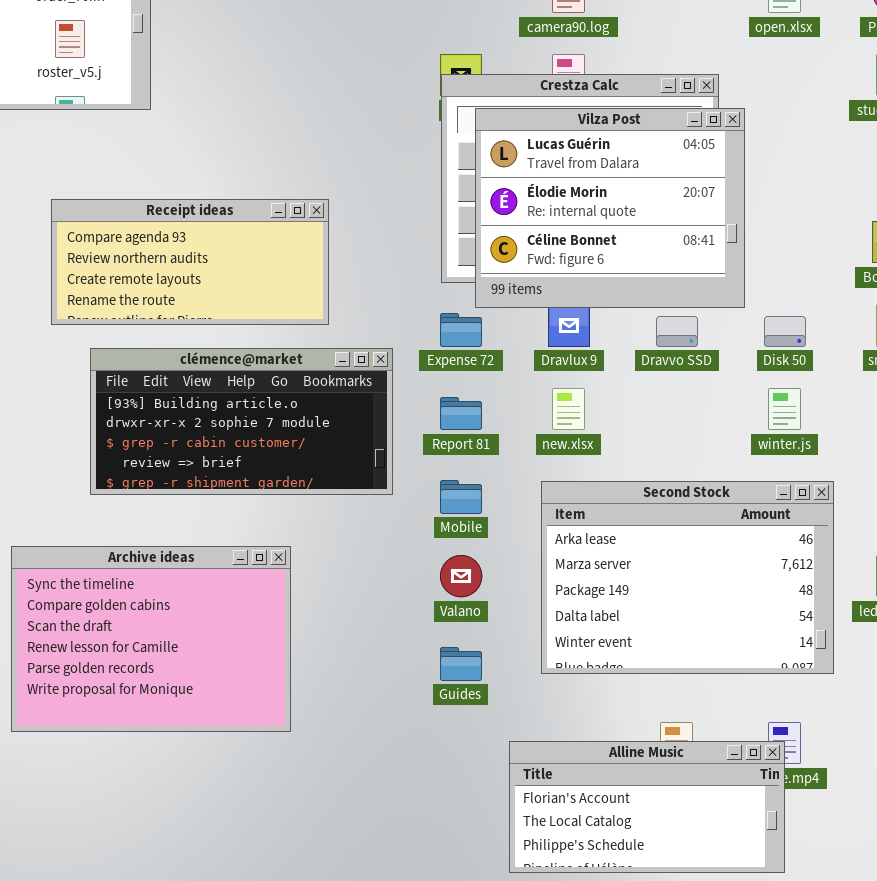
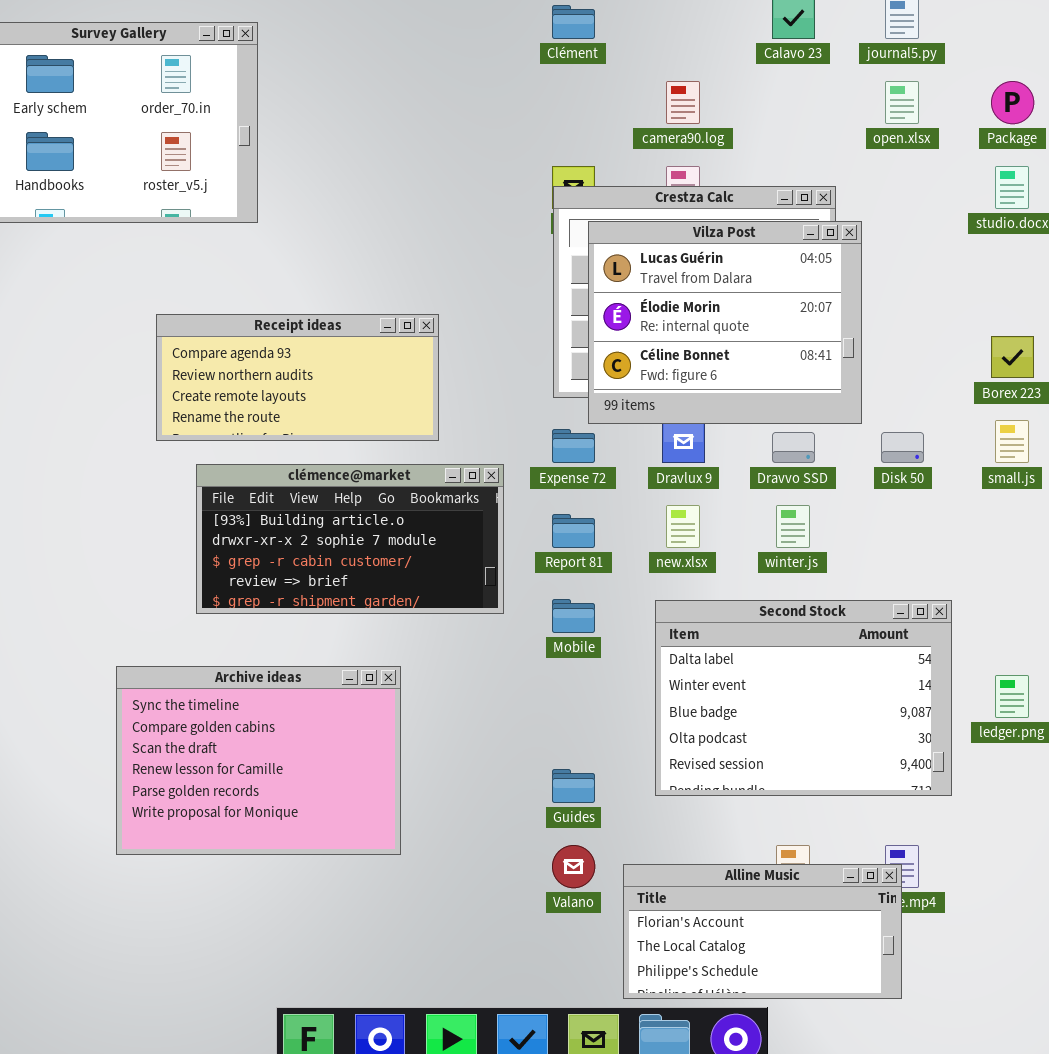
winter.js: [768,388,801,430] -> [776,505,810,548], moved
Second Stock: [541,481,834,674] -> [655,600,952,796], scrolled down 3 rows
Valano: [440,555,482,597] -> [552,845,595,888], moved

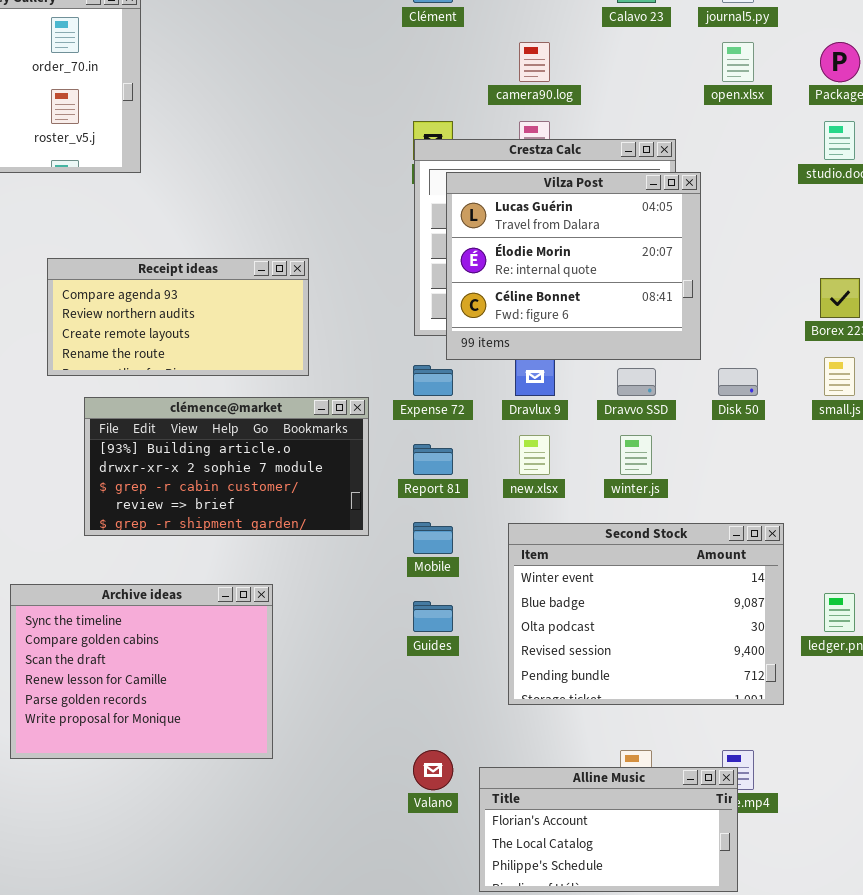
Second Stock: [655,600,952,796] -> [508,523,784,705], scrolled down 1 row
Guides: [552,769,595,803] -> [413,601,453,632], moved

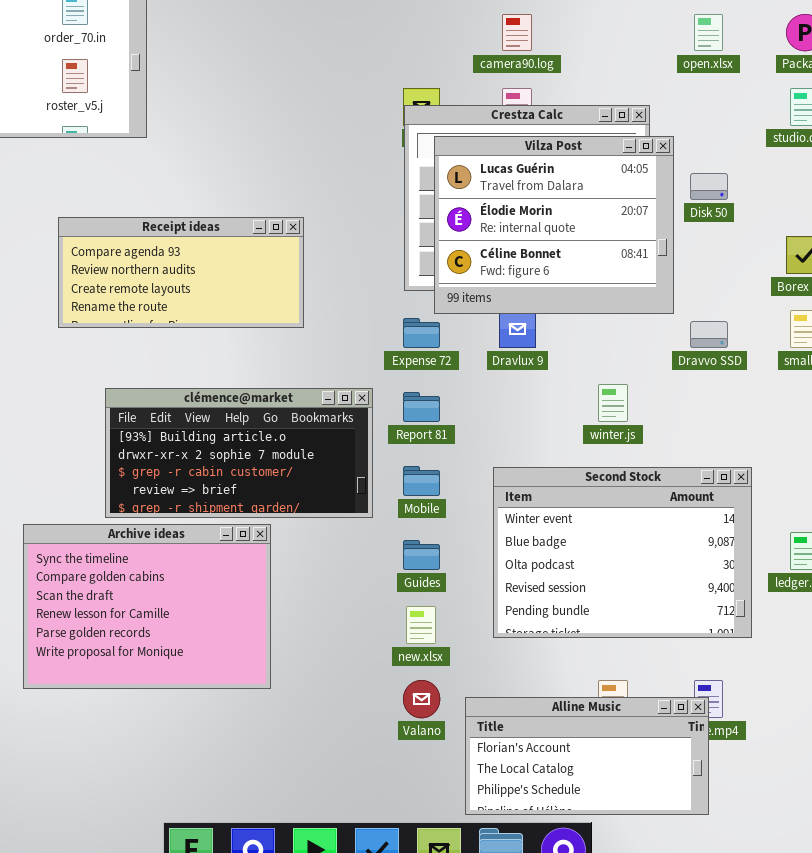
Dravvo SSD: [617,368,656,396] -> [690,321,728,348], moved
Disk 50: [718,368,758,396] -> [690,173,728,200], moved
clémence@market: [84,397,369,536] -> [105,388,373,518], moved
new.xlsx: [519,435,550,475] -> [406,606,436,644], moved

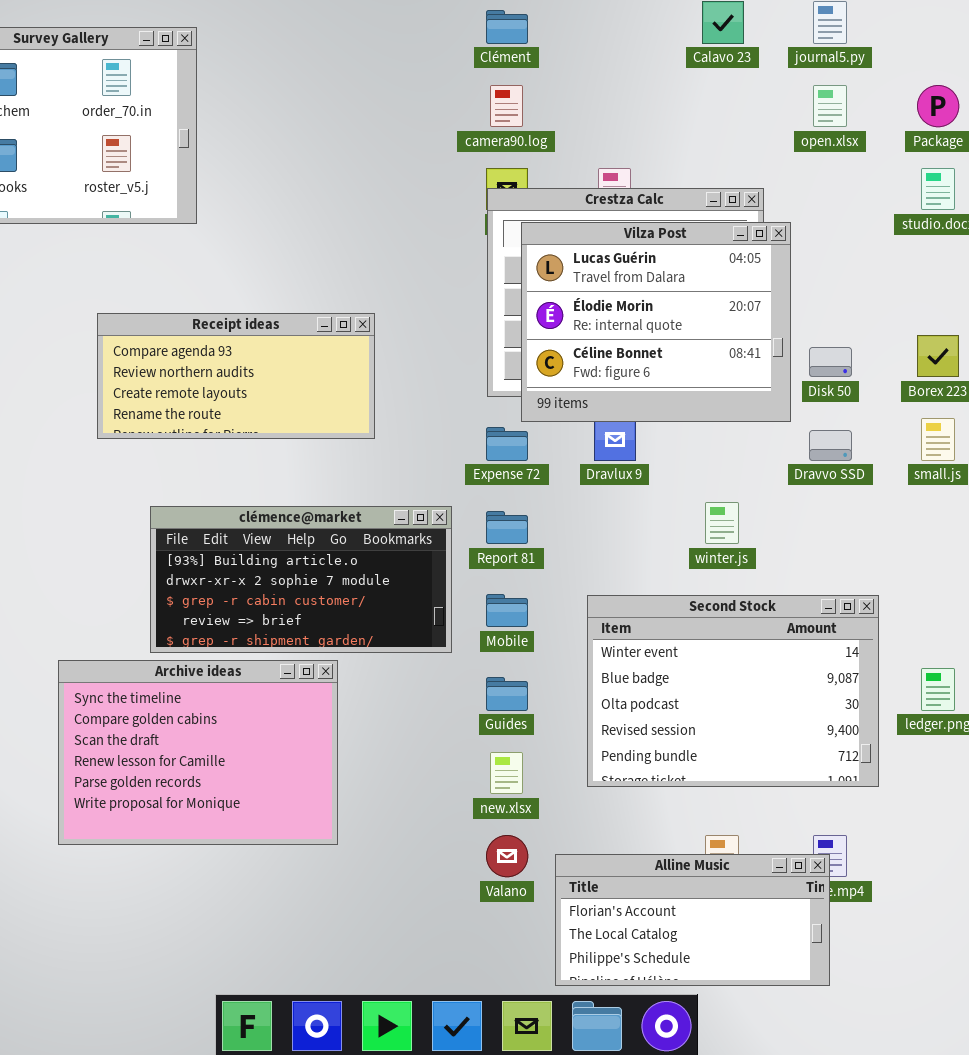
camera90.log: [502,14,532,51] -> [490,85,523,127], moved
Disk 50: [690,173,728,200] -> [809,347,852,377], moved

